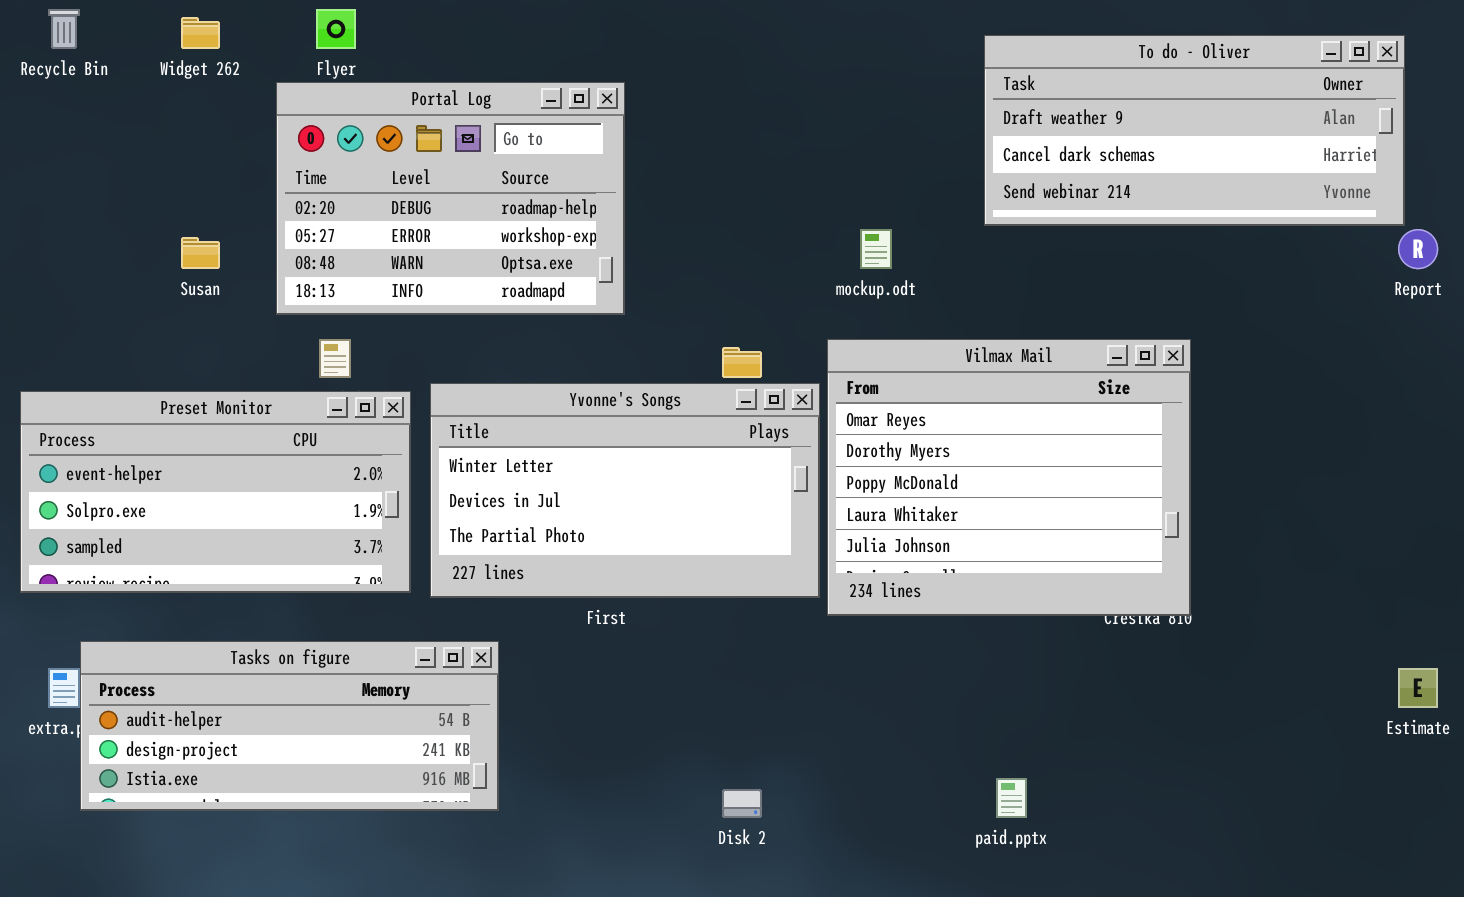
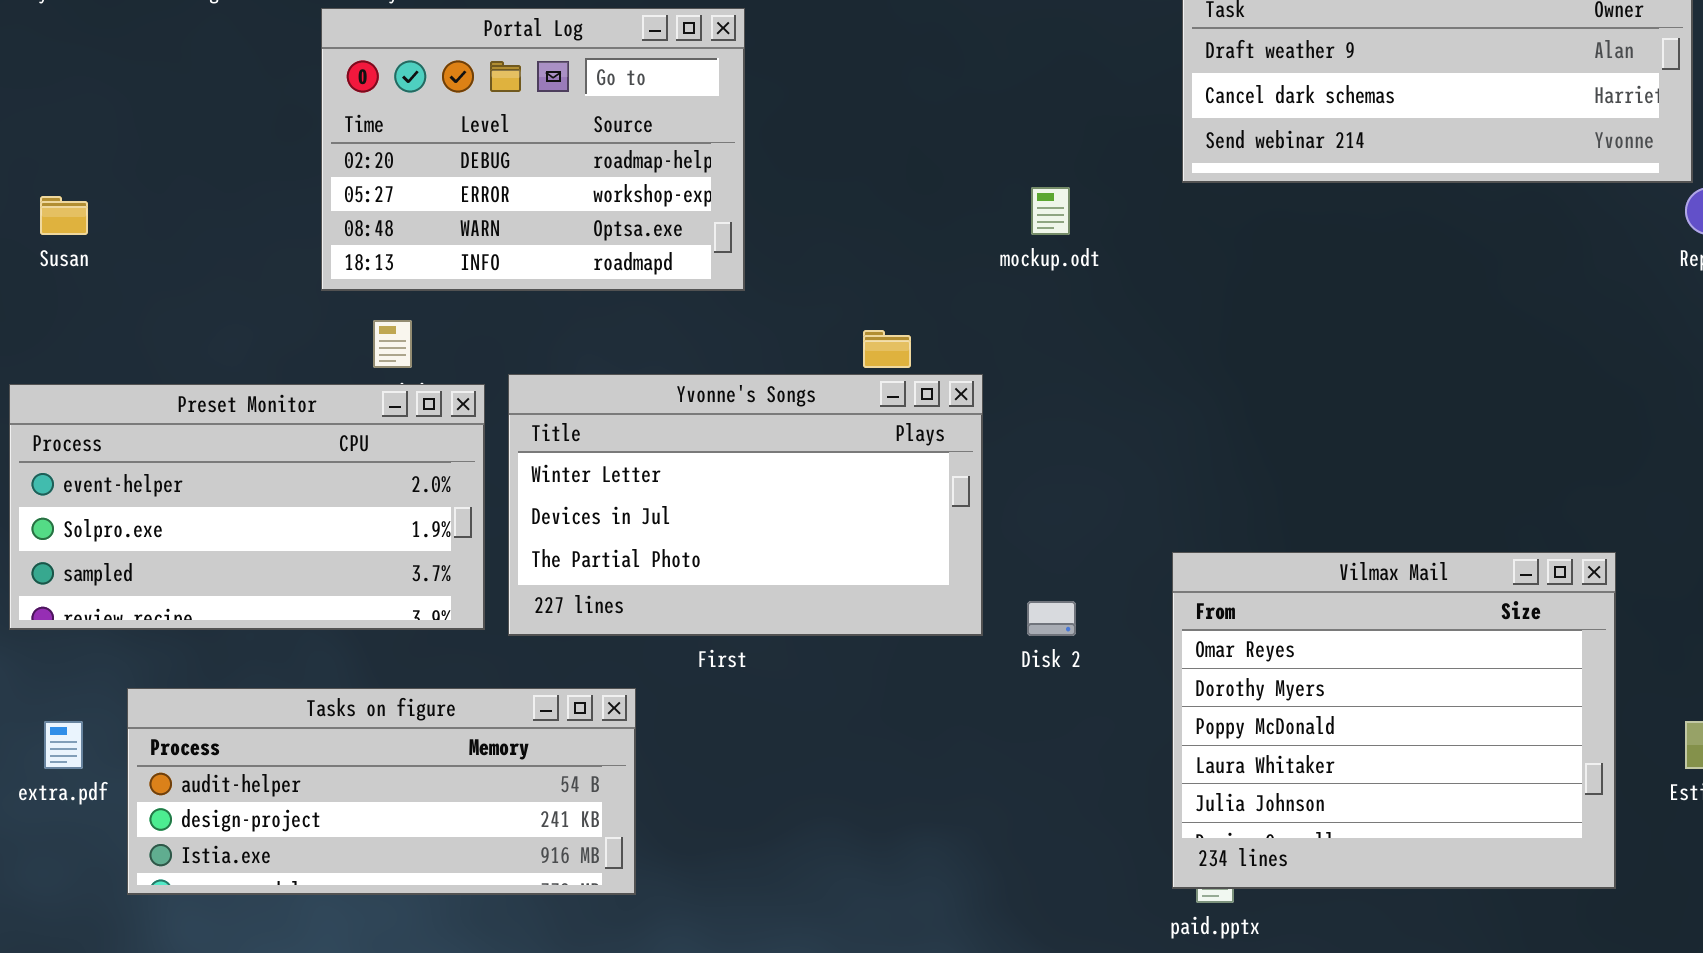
Susan: [181,237,220,269] -> [40,196,88,235], moved
Vilmax Mail: [827,339,1191,616] -> [1172,552,1616,889], moved
Tasks on figure: [80,641,499,811] -> [127,688,636,895], moved
Disk 2: [722,789,762,818] -> [1027,601,1076,636], moved

